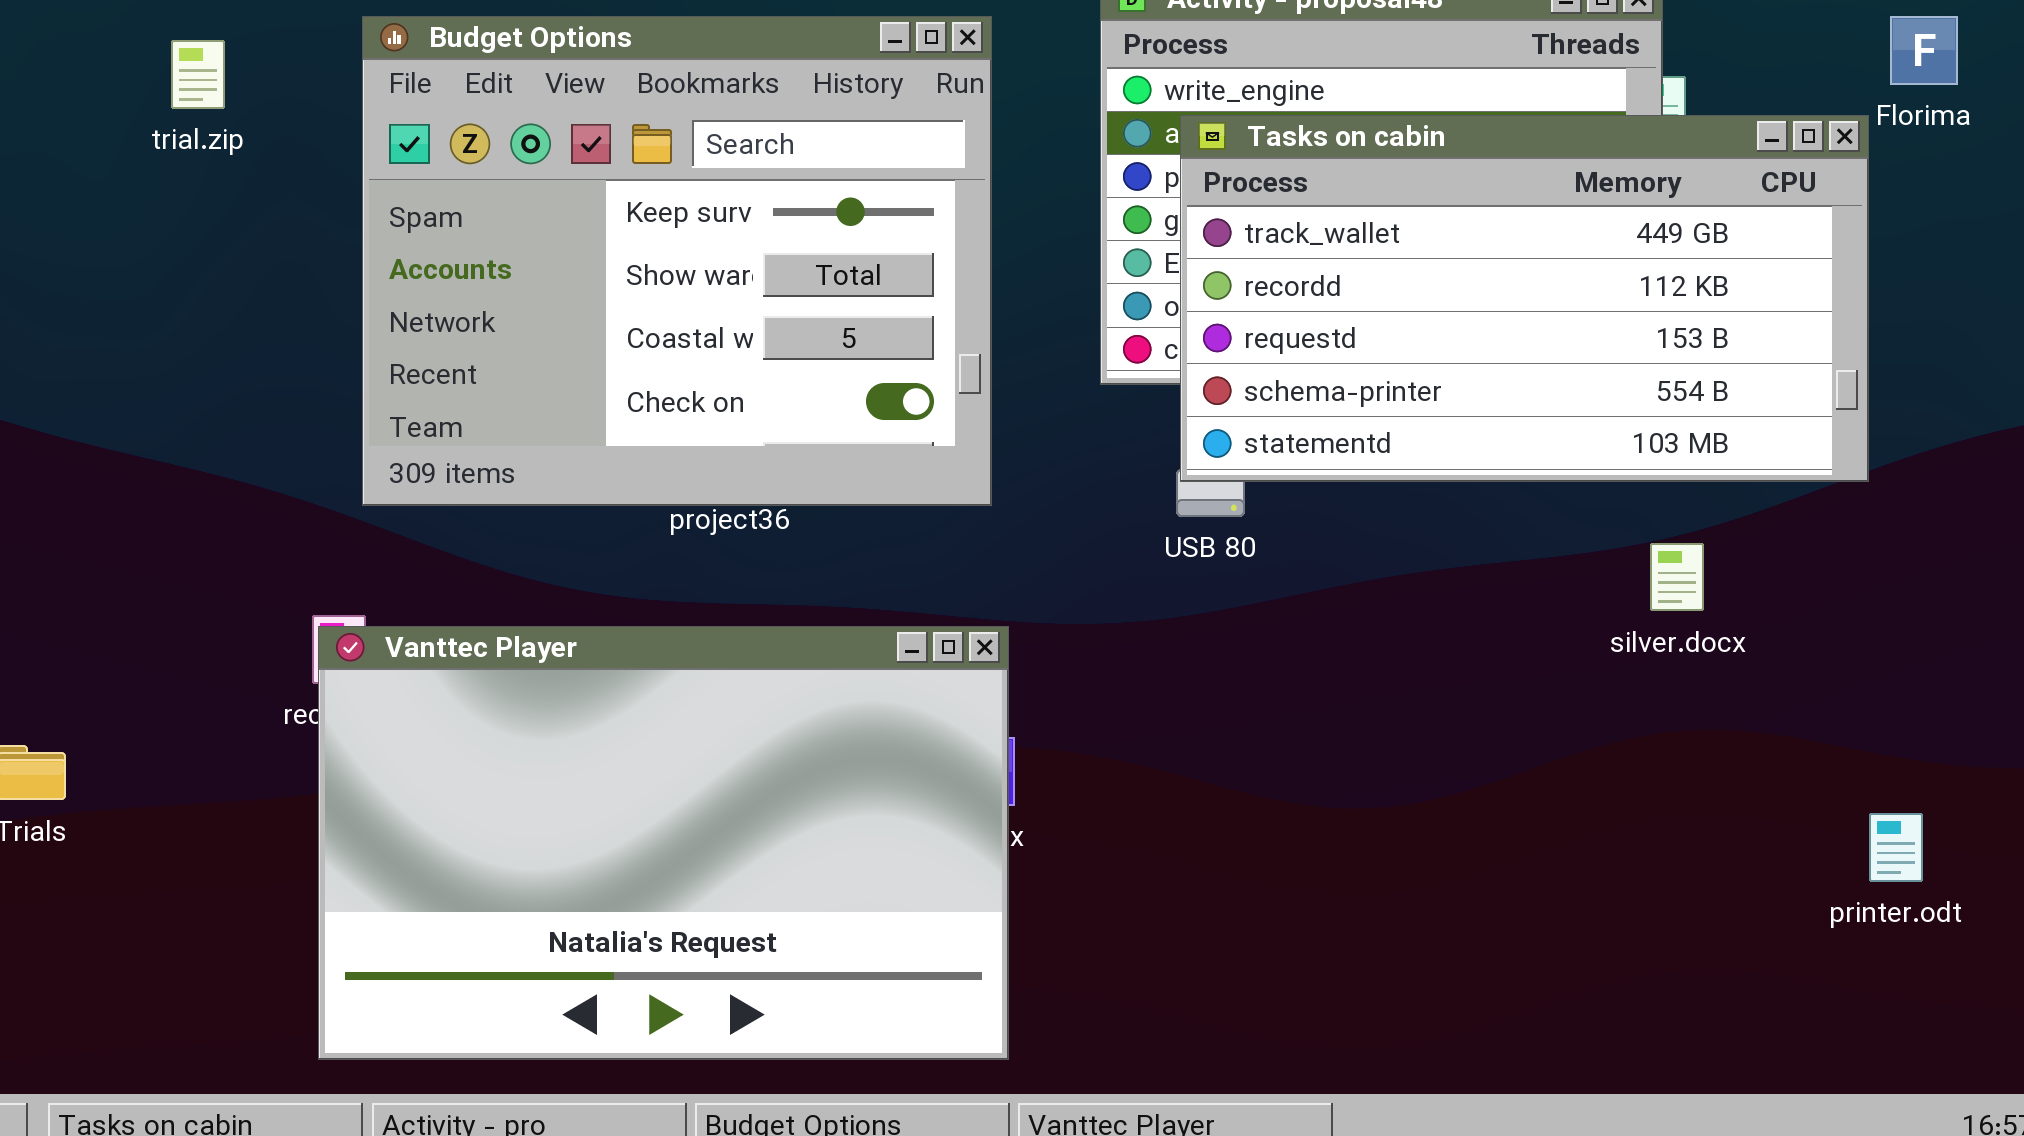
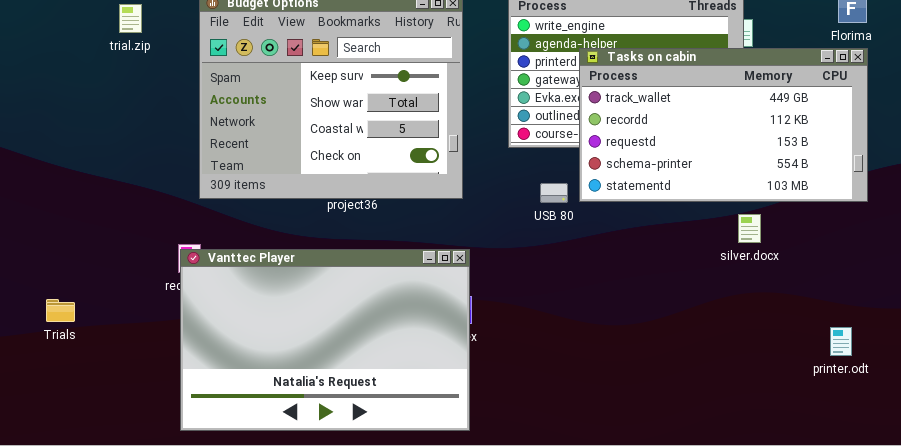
Tasks on cabin: [1180,115,1869,482] -> [579,48,868,202], moved

